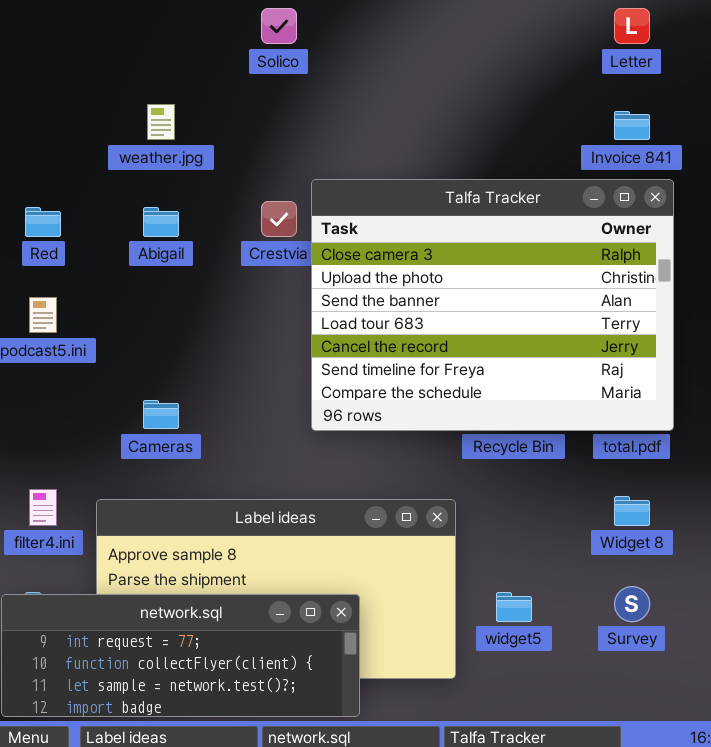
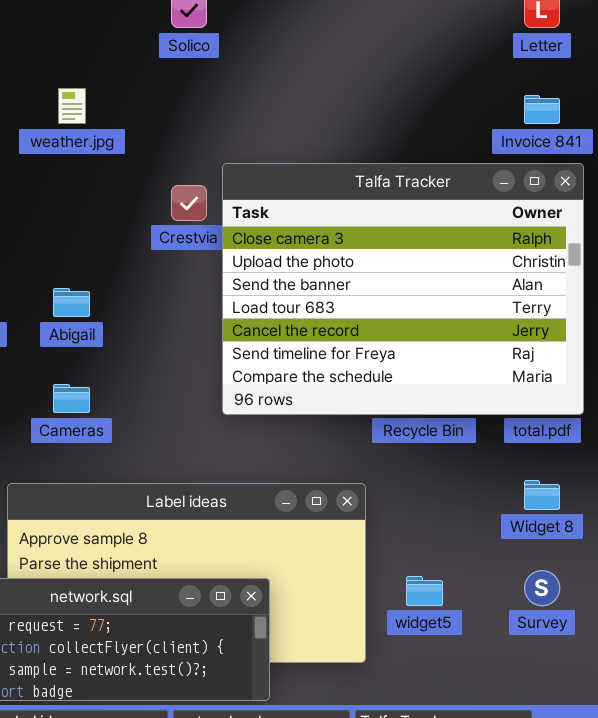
Abigail: [143,207,179,237] -> [53,288,90,317], moved

